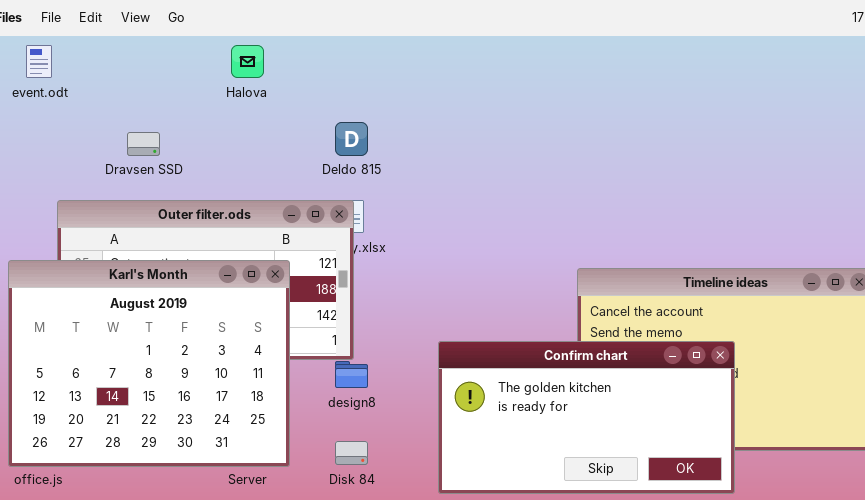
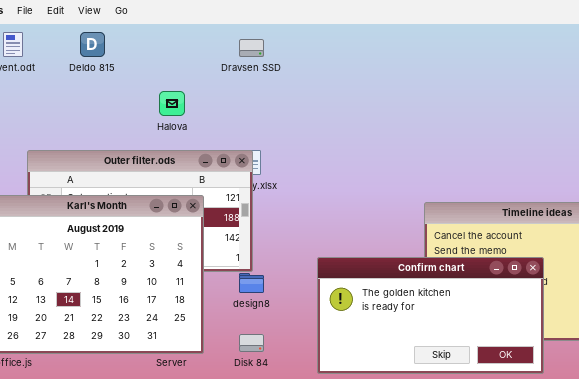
Halova: [231,45,264,78] -> [159,91,185,116], moved
Deldo 815: [335,122,368,156] -> [80,32,105,57], moved
Dravsen SSD: [127,132,160,156] -> [239,39,264,57], moved

